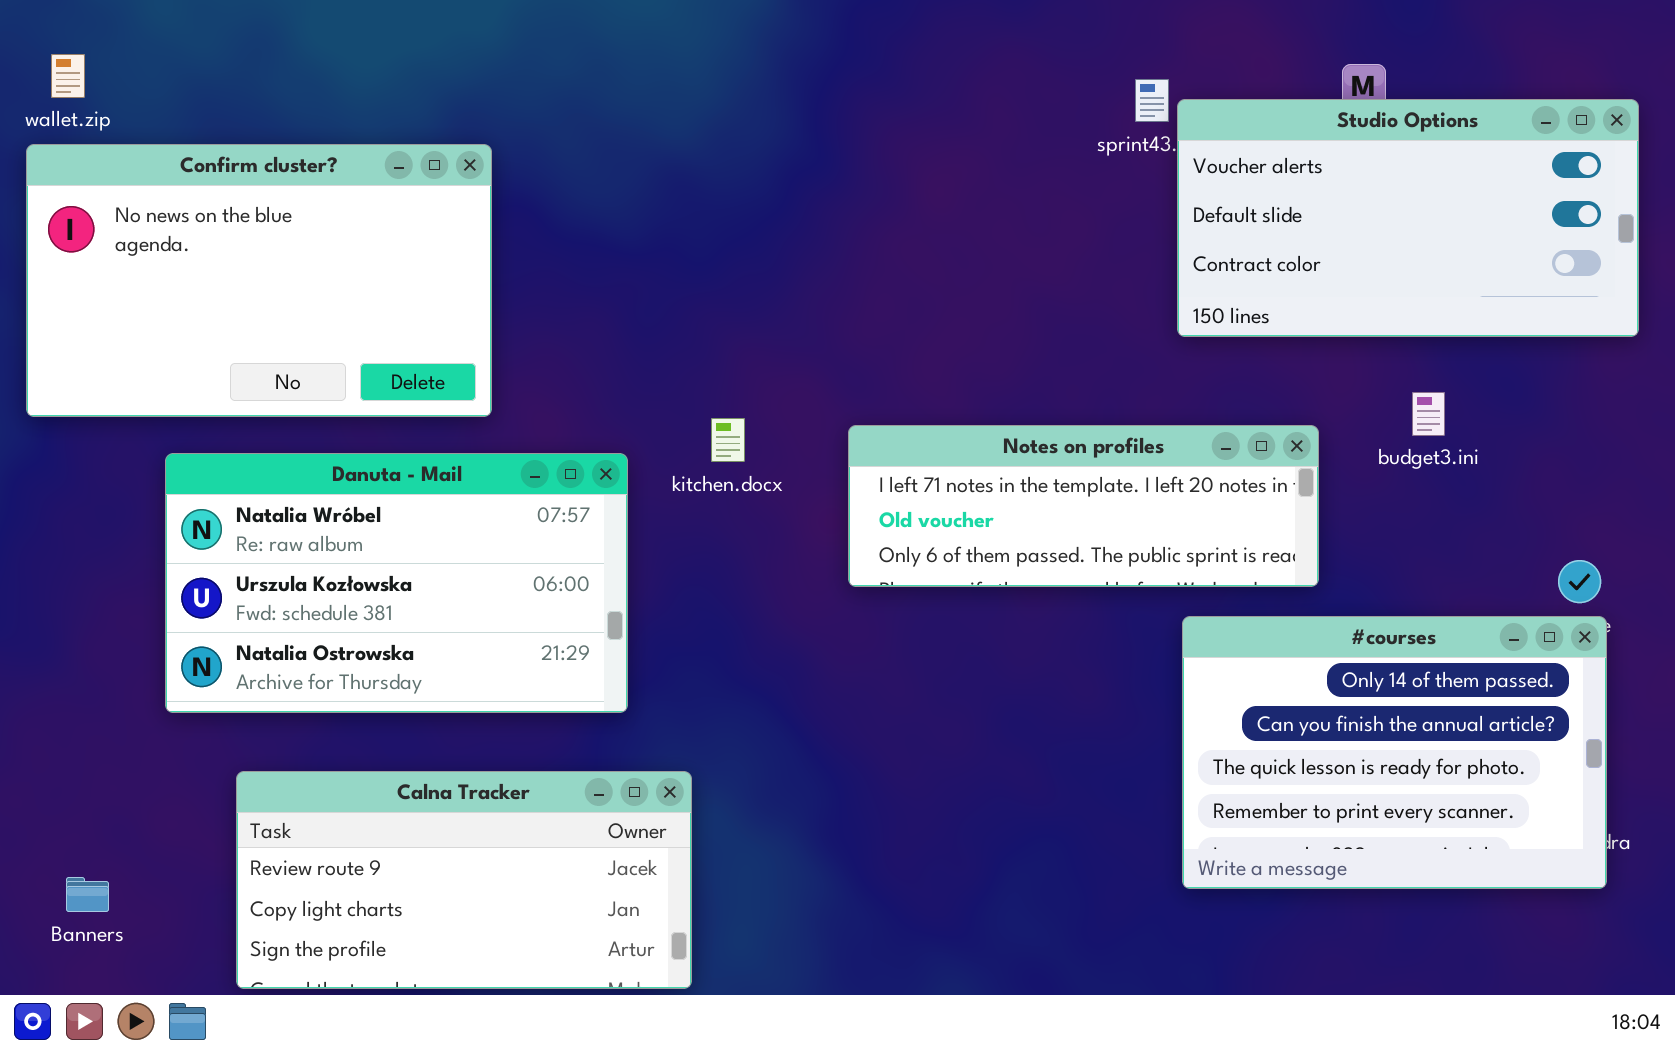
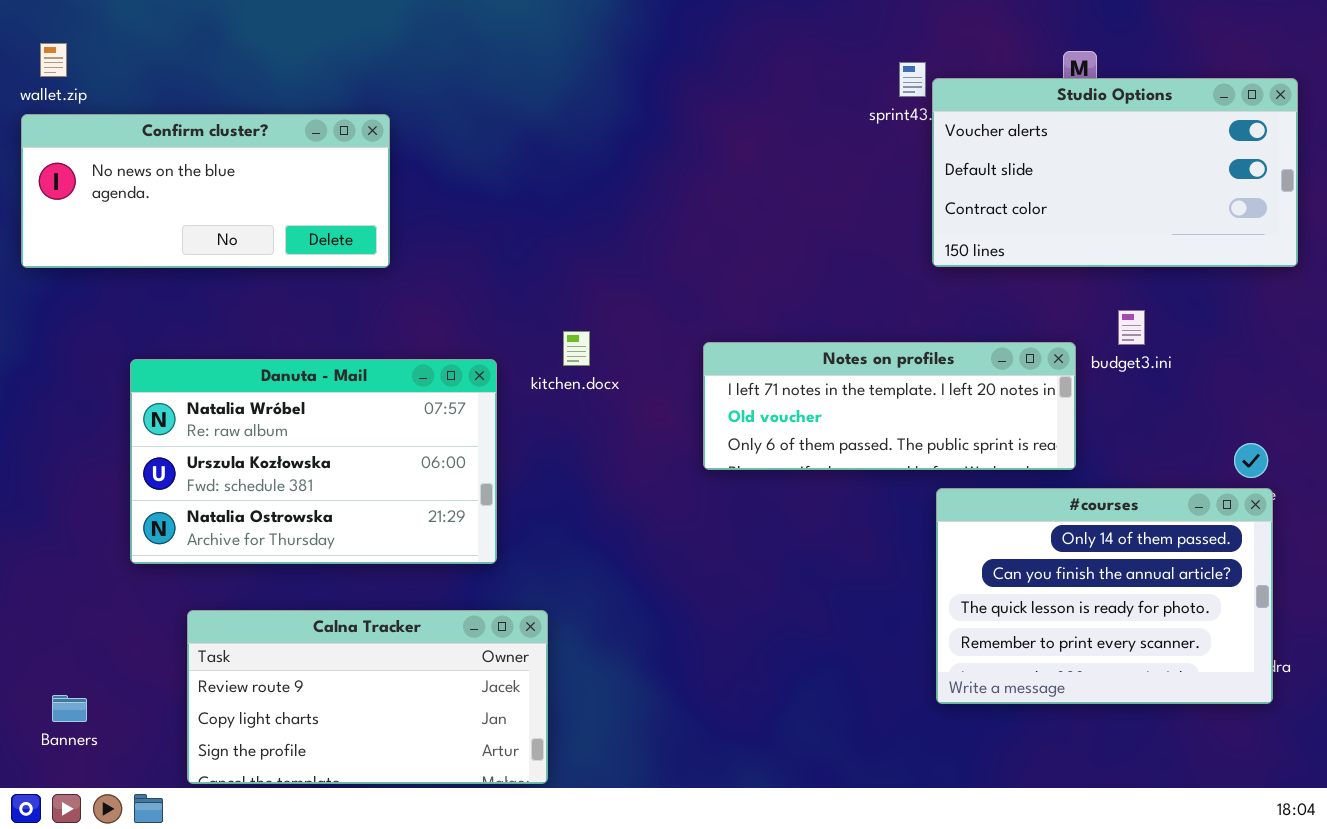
Confirm cluster?: [26,144,492,417] -> [21,114,390,268], resized
Notes on profiles: [848,425,1319,587] -> [703,342,1076,470], moved

